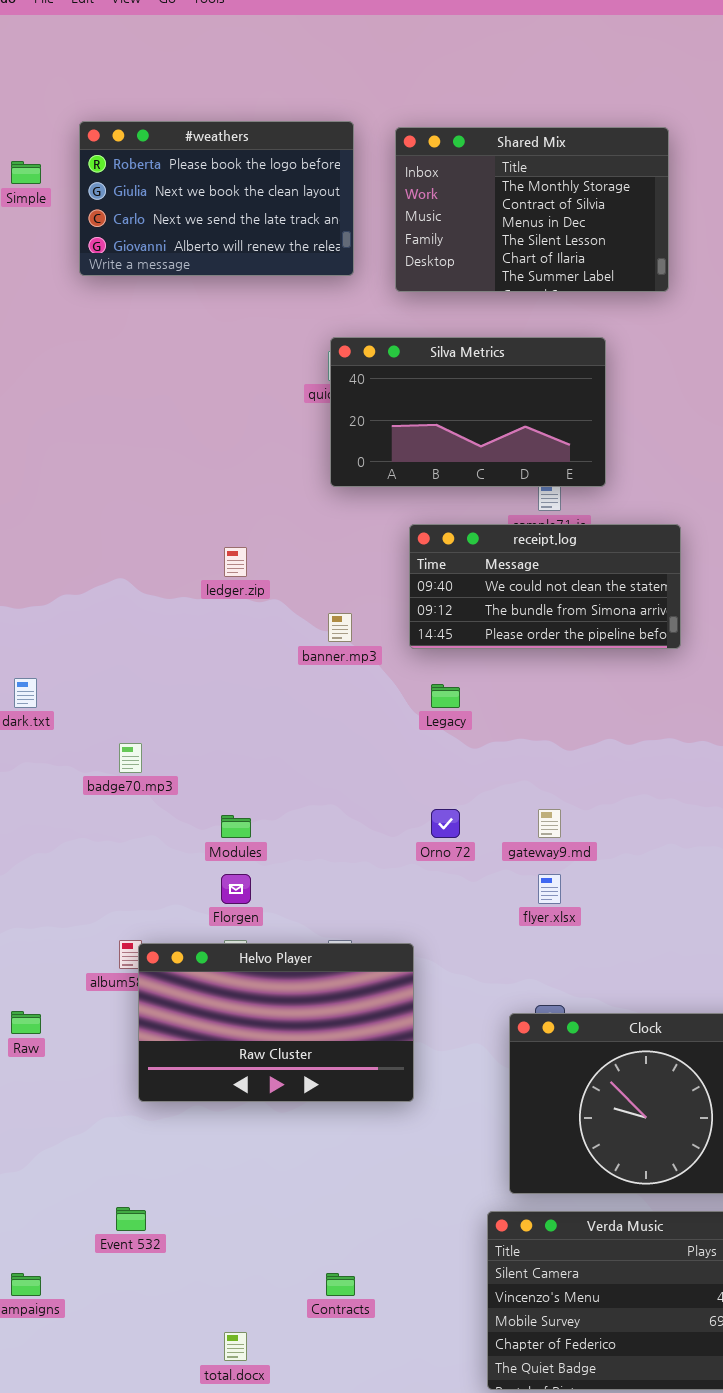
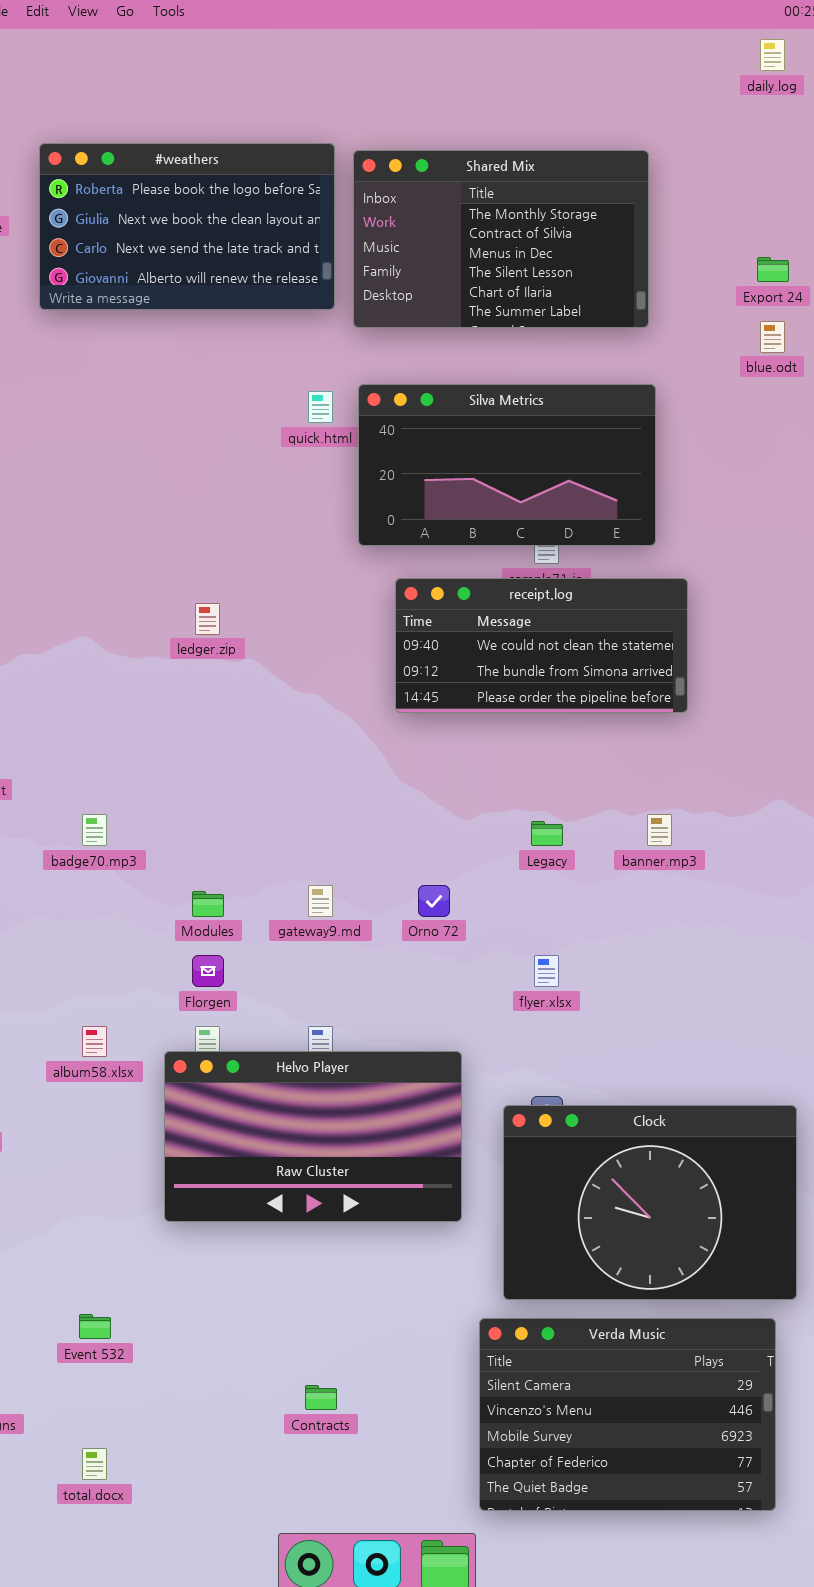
Shared Mix: [395,127,669,292] -> [353,150,649,328], moved
Silva Metrics: [330,337,606,487] -> [358,384,656,546], moved
banner.mp3: [328,613,352,642] -> [647,814,672,846], moved
Legacy: [431,684,460,708] -> [531,821,563,846], moved
gateway9.md: [538,809,561,838] -> [308,885,333,917], moved
Helvo Player: [138,943,414,1102] -> [164,1051,462,1222], moved
total.docx: [224,1332,247,1361] -> [82,1448,107,1480], moved

